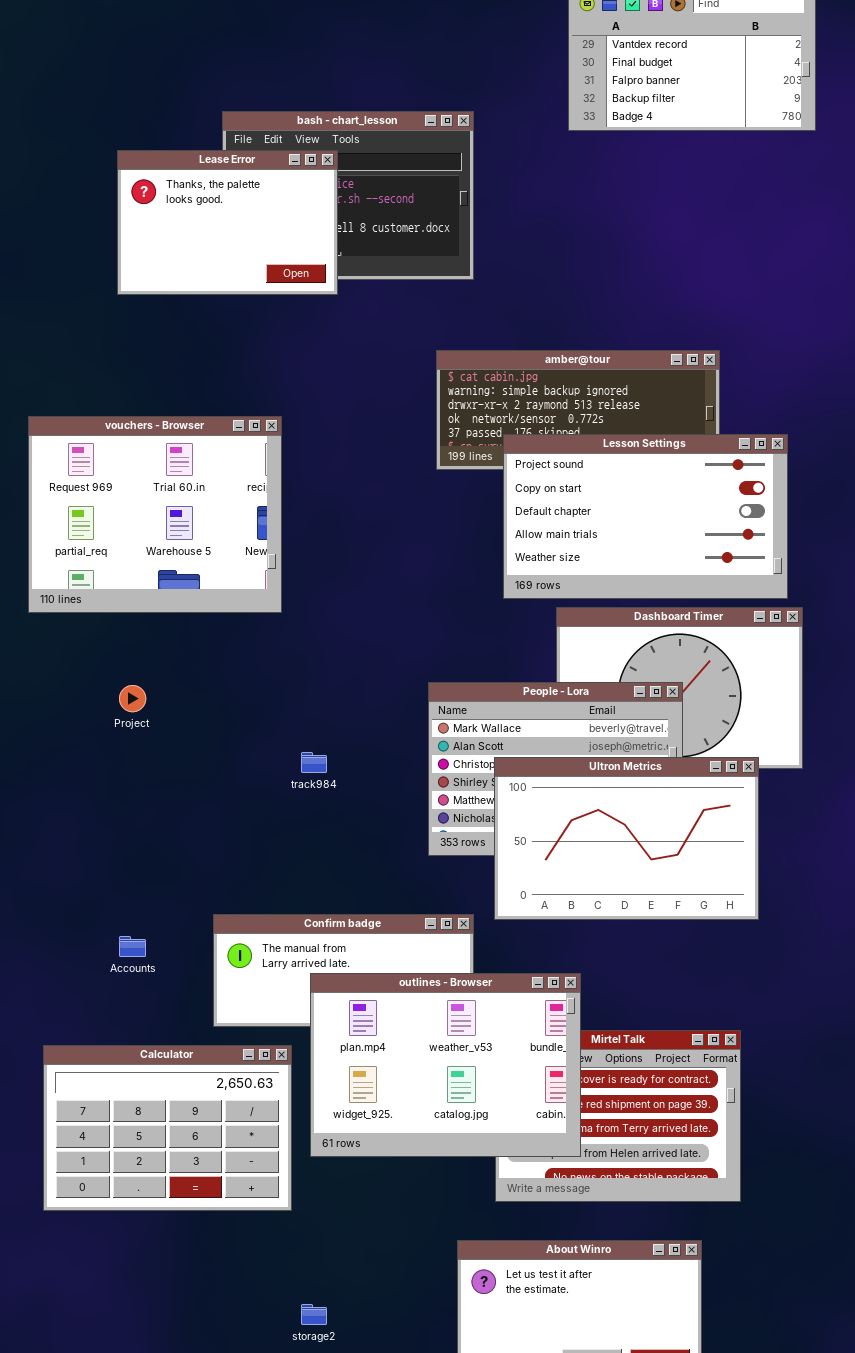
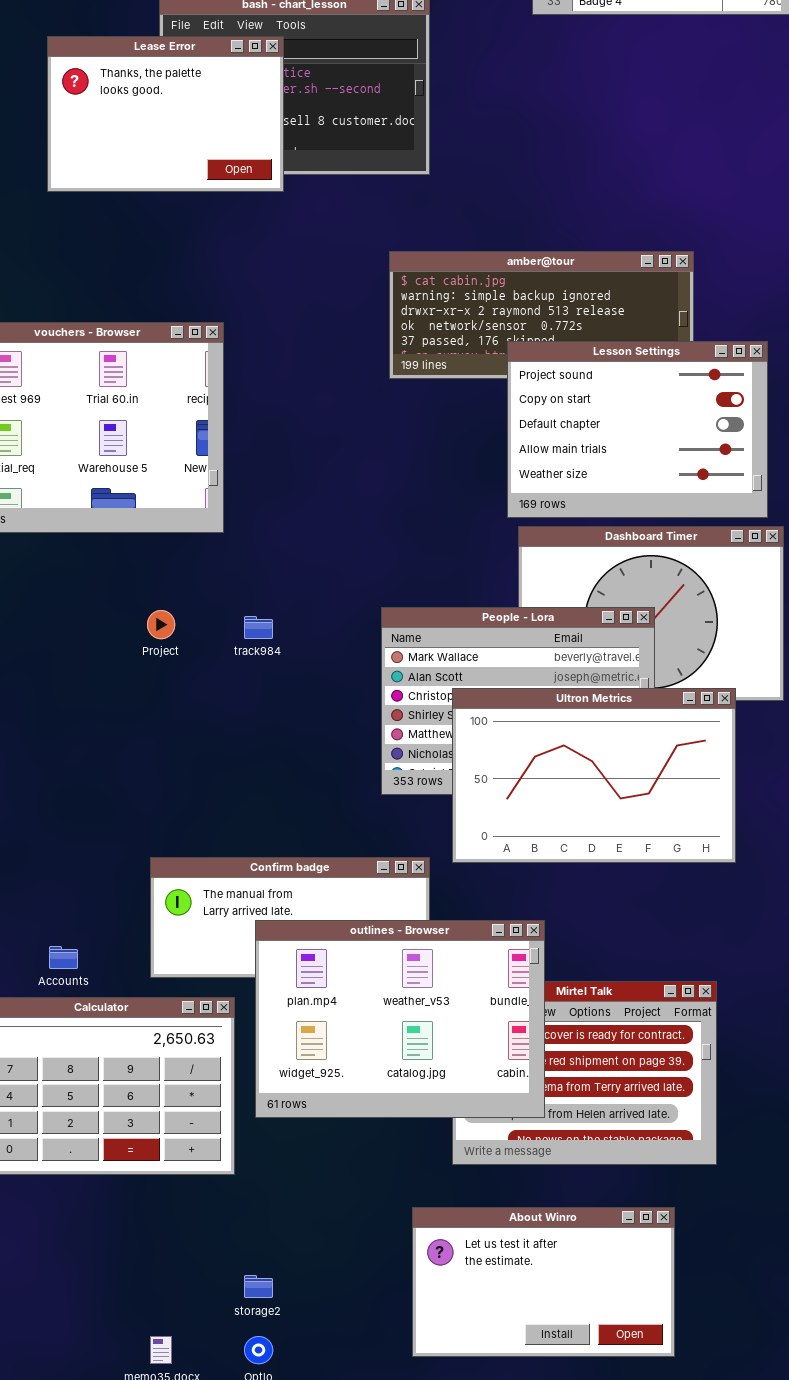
Lesson Settings: [503,434,788,599] -> [507,341,768,518], resized
Project: [119,685,146,712] -> [147,610,175,639], moved
track984: [301,752,327,773] -> [244,616,273,639], moved
Accounts: [119,936,146,957] -> [49,946,78,969], moved

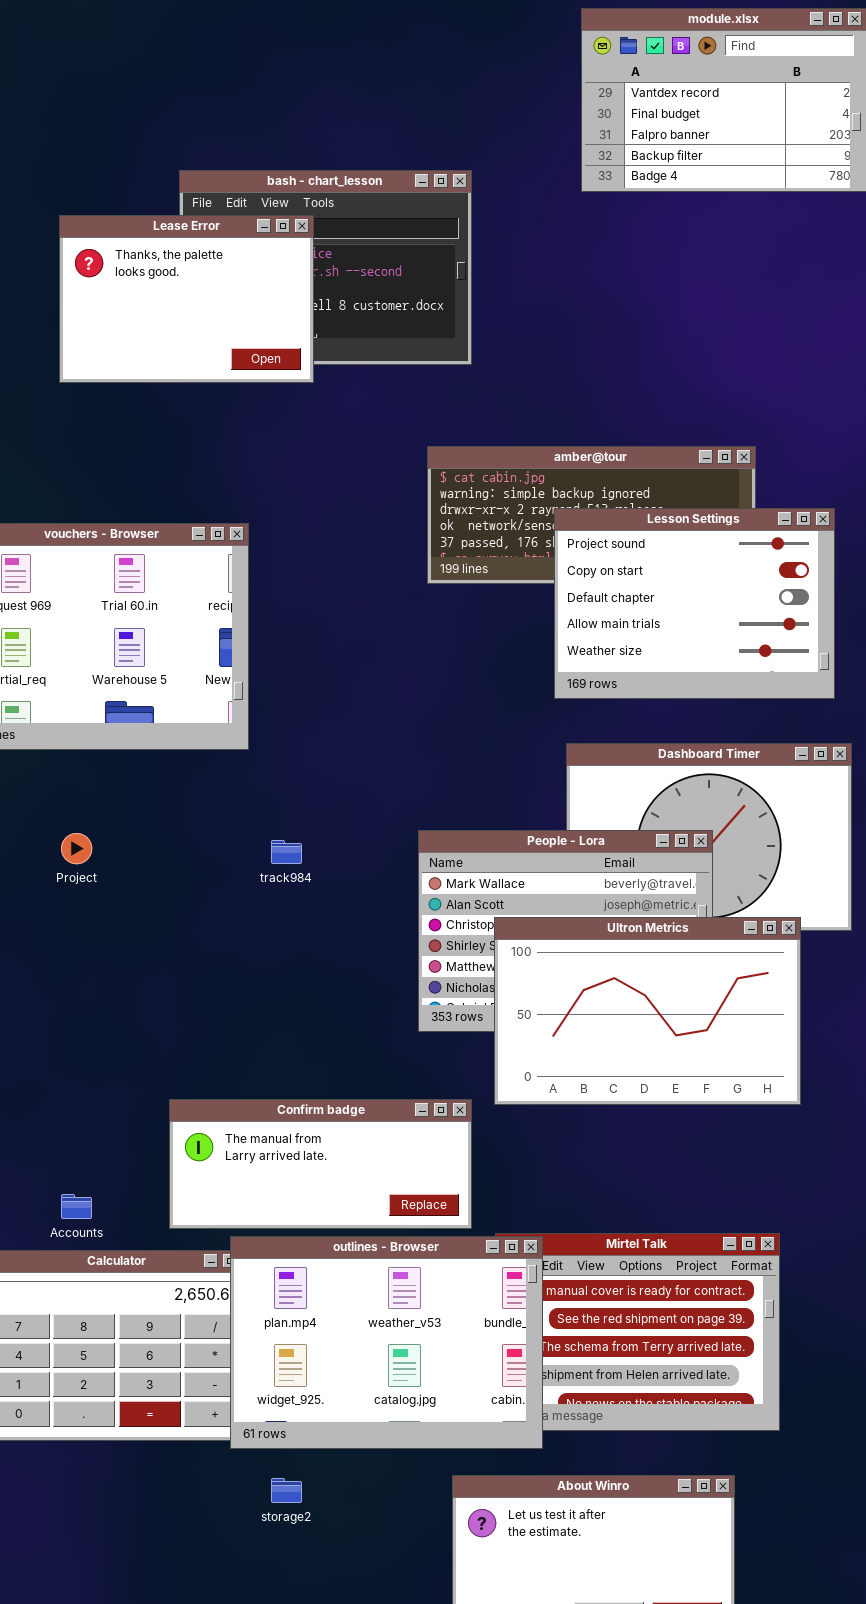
Lesson Settings: [507,341,768,518] -> [554,508,835,699], moved
Project: [147,610,175,639] -> [61,833,92,864], moved
outlines - Browser: [255,920,545,1118] -> [230,1236,543,1449], moved
storage2: [244,1275,273,1298] -> [271,1478,302,1503], moved

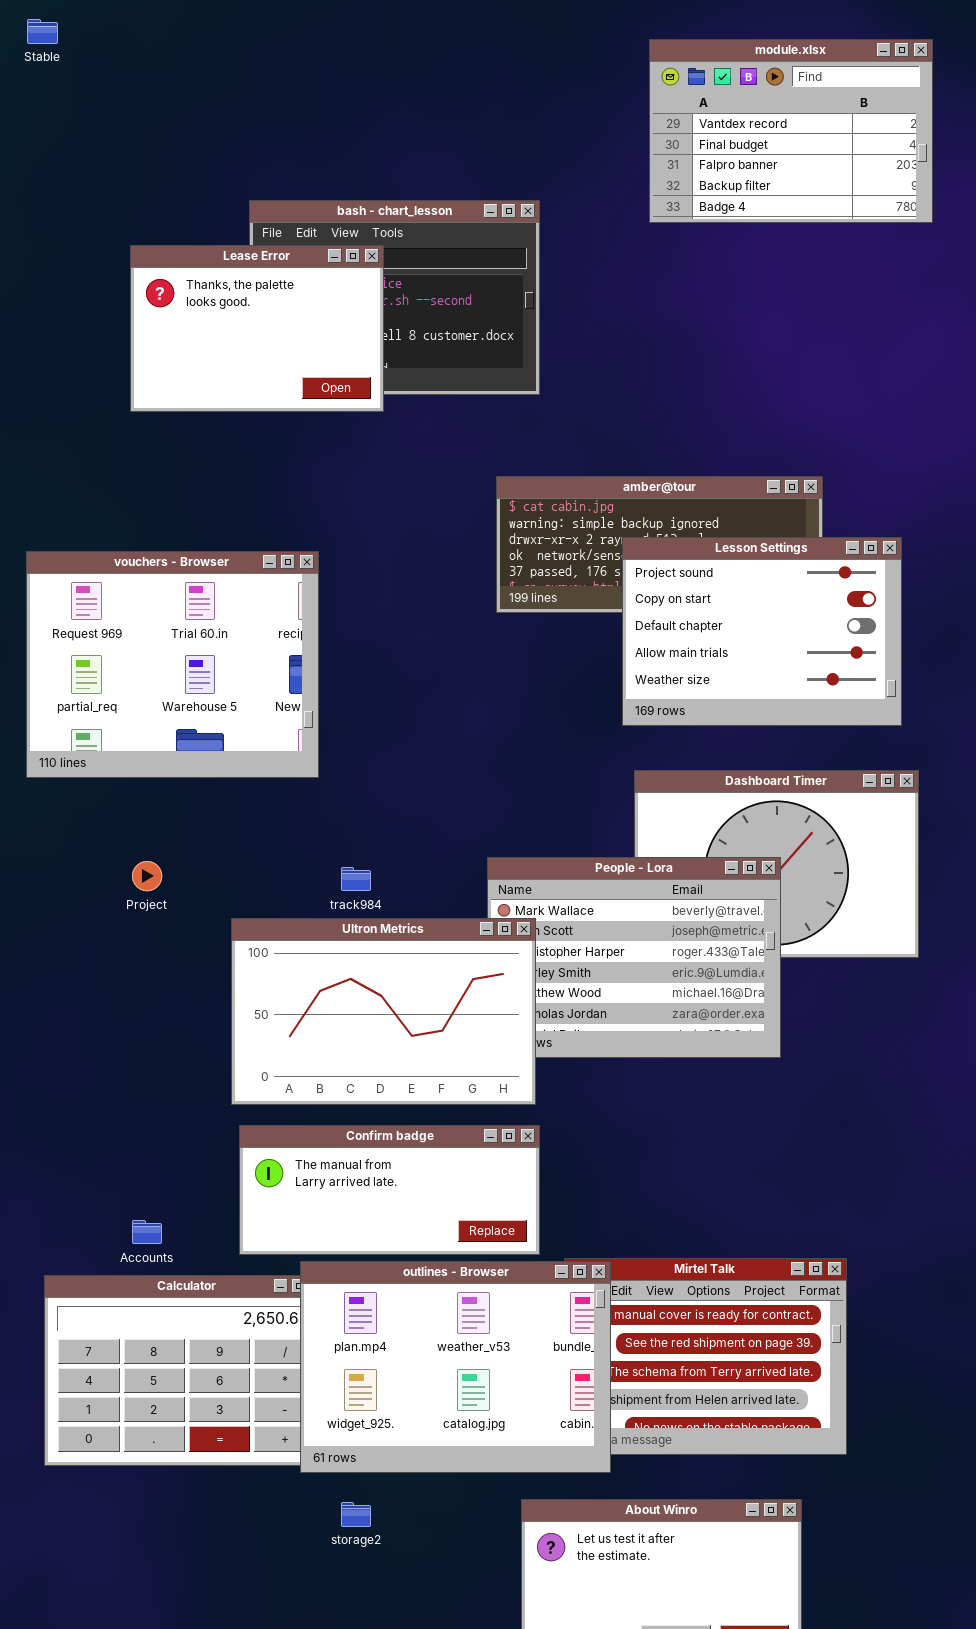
Ultron Metrics: [494,917,801,1105] -> [231,918,536,1105], moved

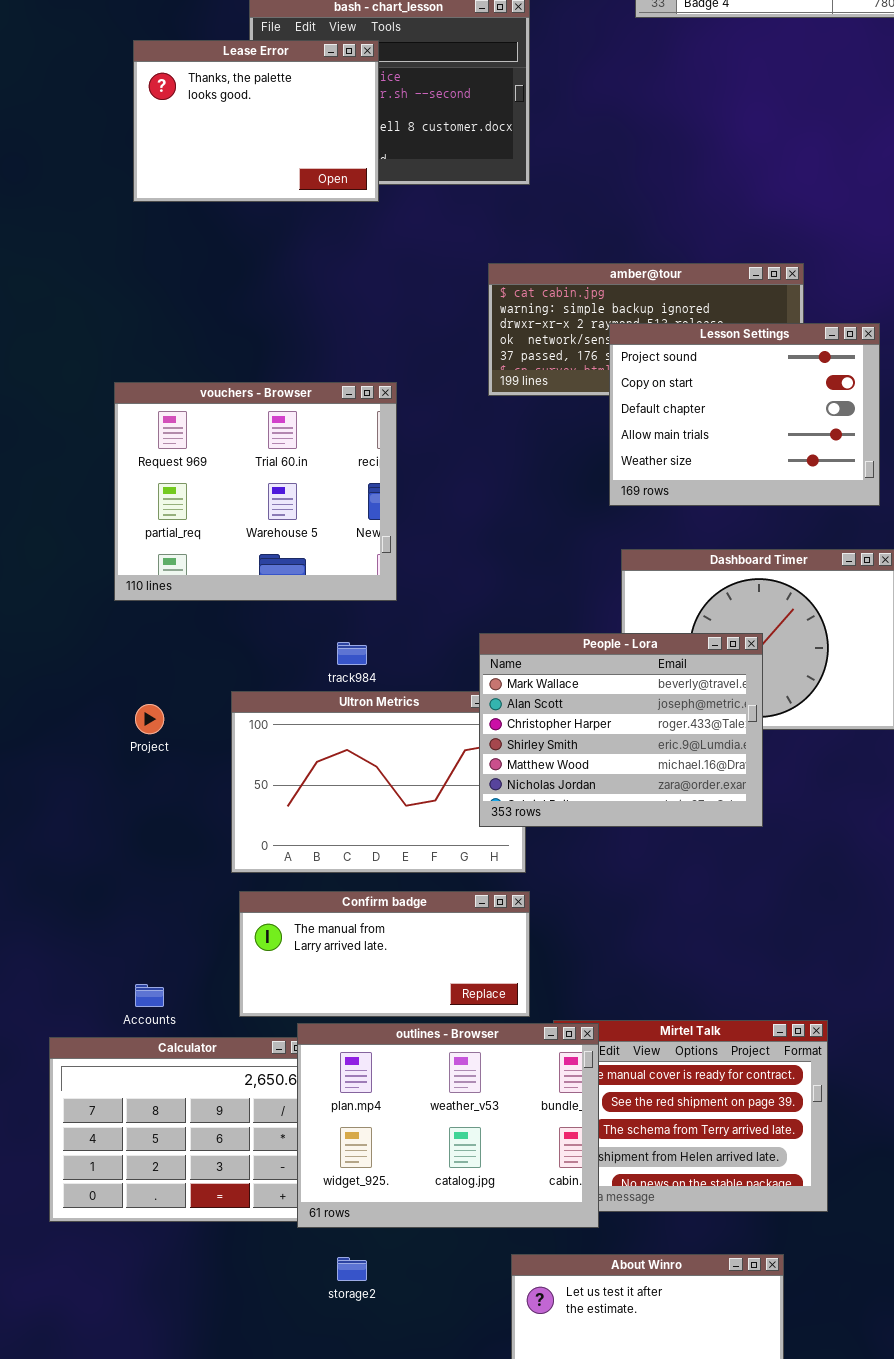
vouchers - Browser: [26,551,319,778] -> [114,382,397,601], moved
People - Lora: [487,857,781,1058] -> [479,633,763,827], raised
Project: [132,861,162,891] -> [135,704,164,734], moved

